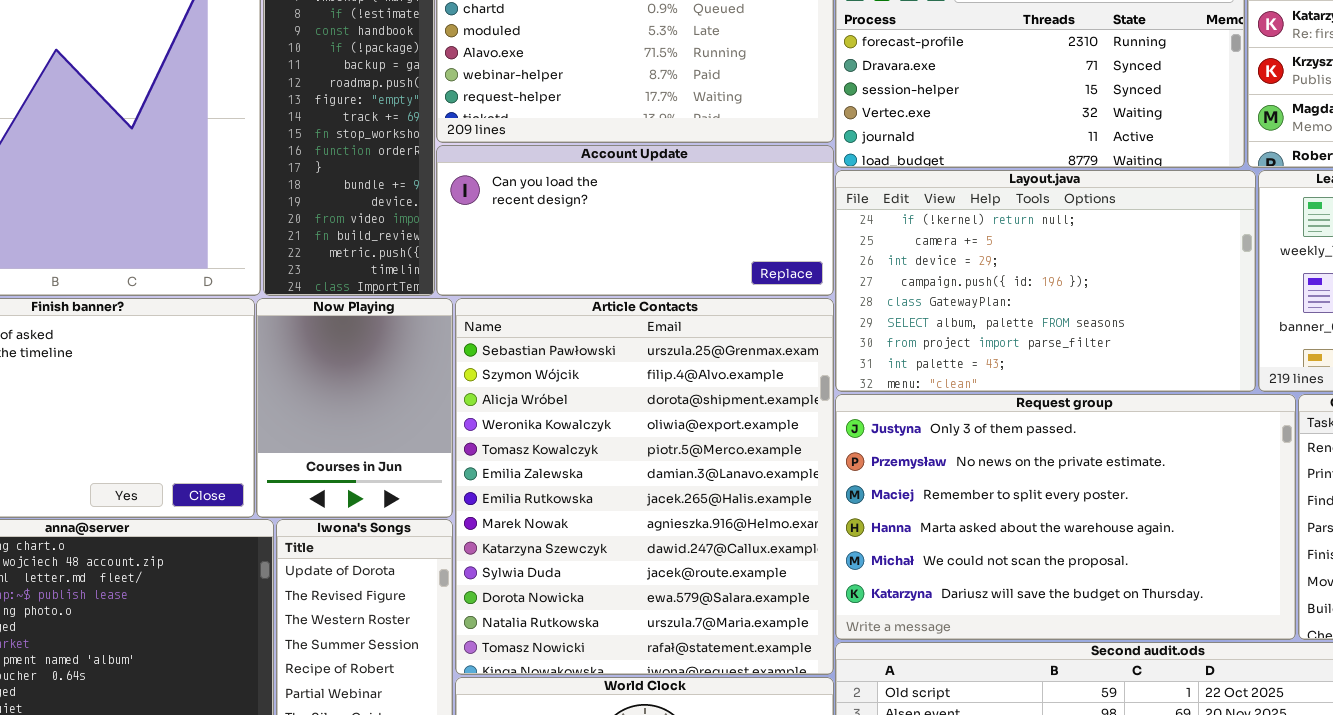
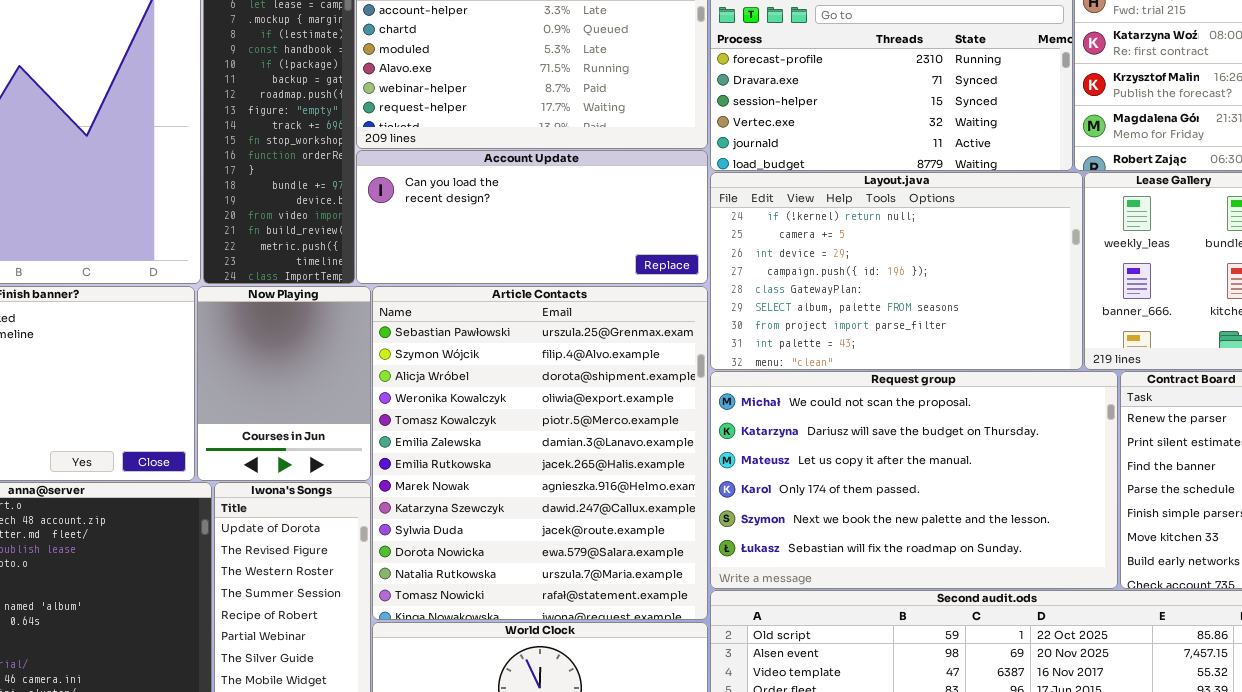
Request group: [835,394,1296,640] -> [710,371,1118,589], scrolled down 4 rows

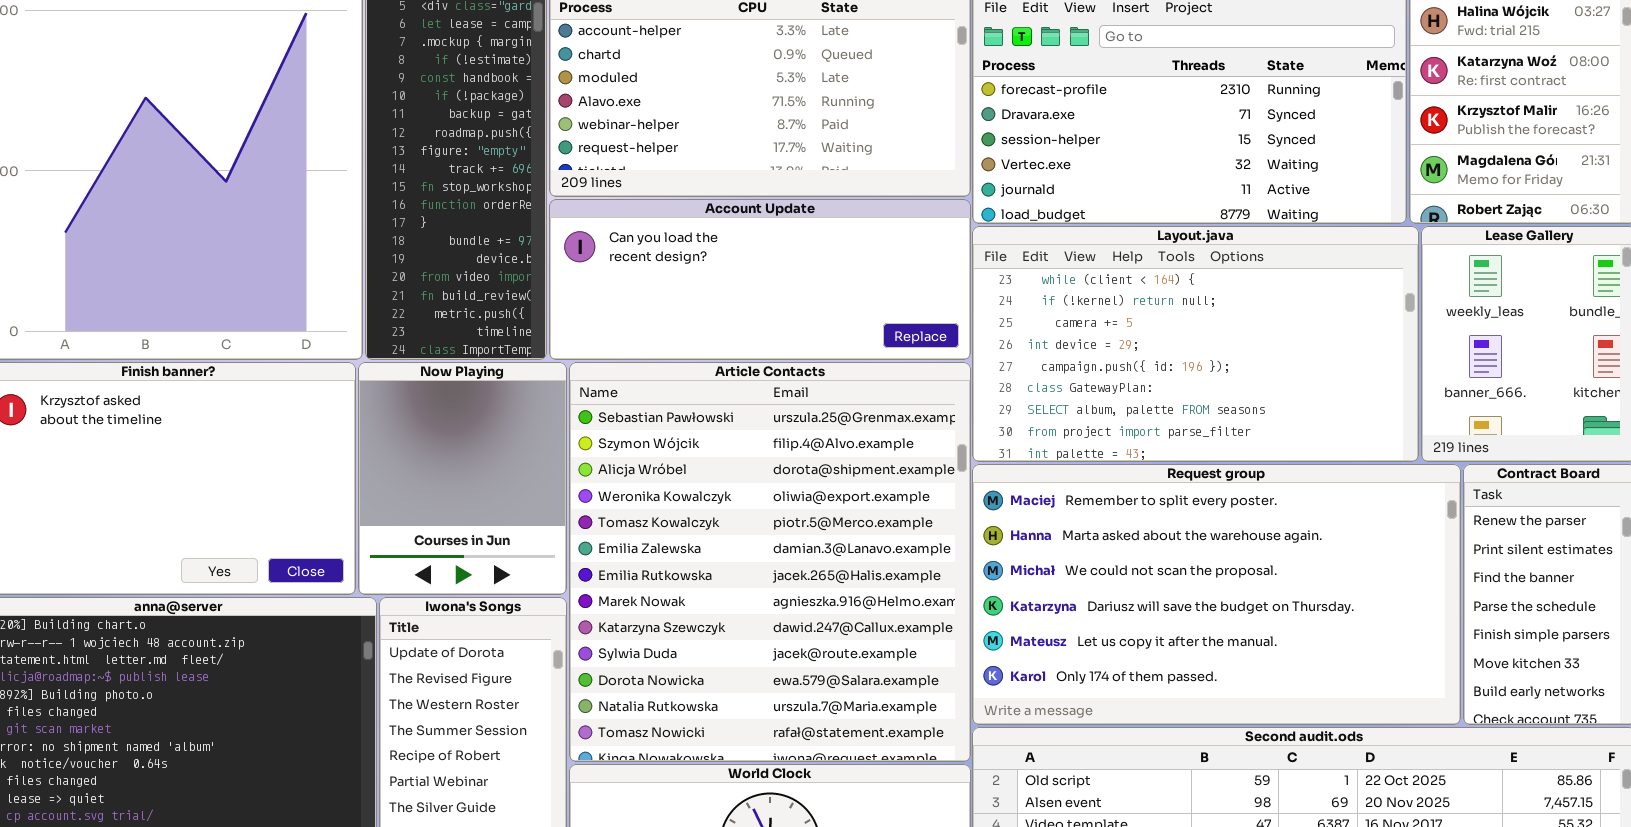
Layout.java: [710,172,1083,370] -> [972,226,1419,462], scrolled up 1 row
Request group: [710,371,1118,589] -> [972,464,1461,725], scrolled up 2 rows

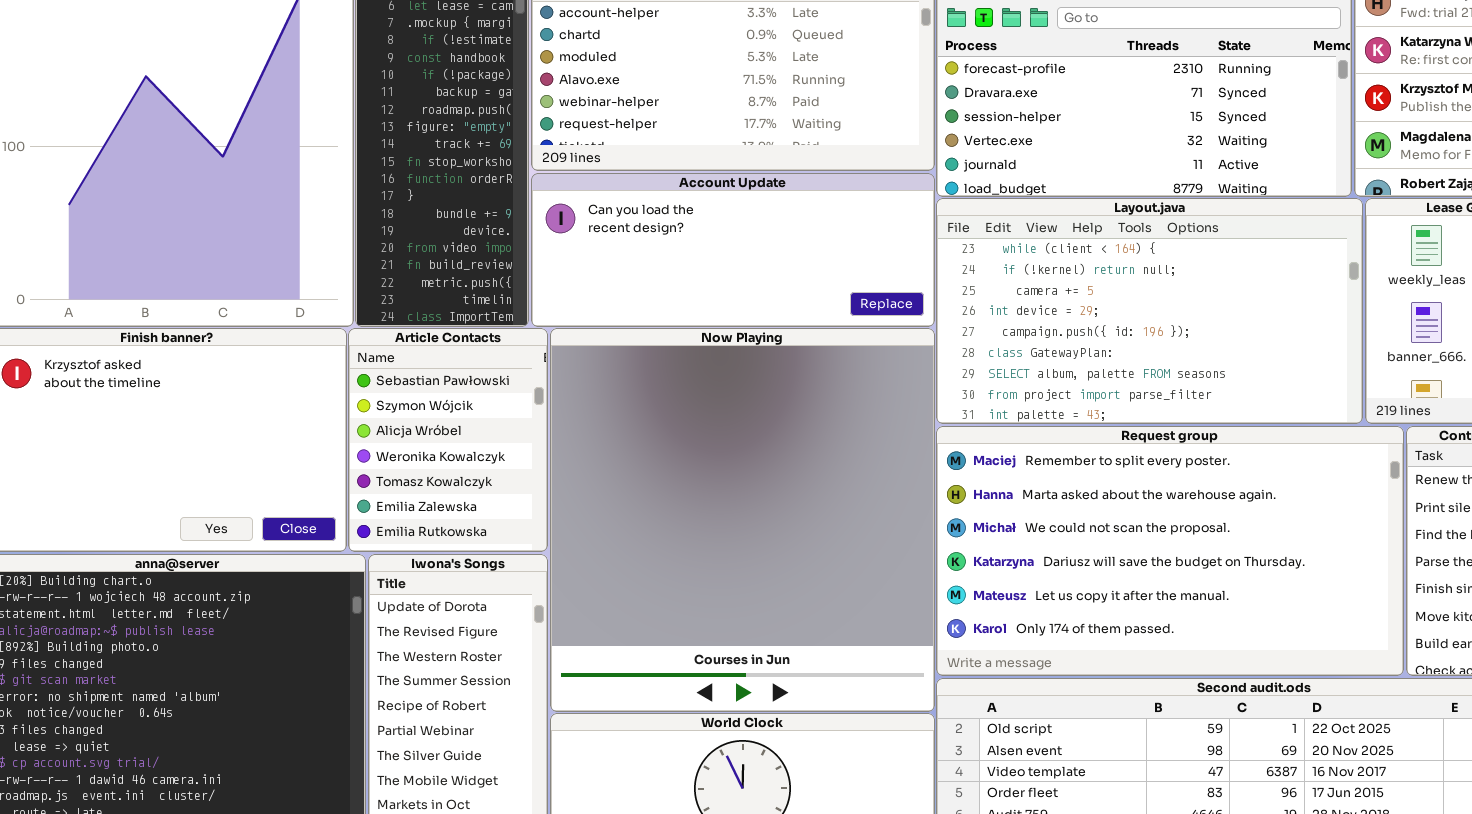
Now Playing: [358,362,567,595] -> [550,328,935,712], moved, resized
Article Contacts: [569,362,971,762] -> [348,328,548,552], moved, resized

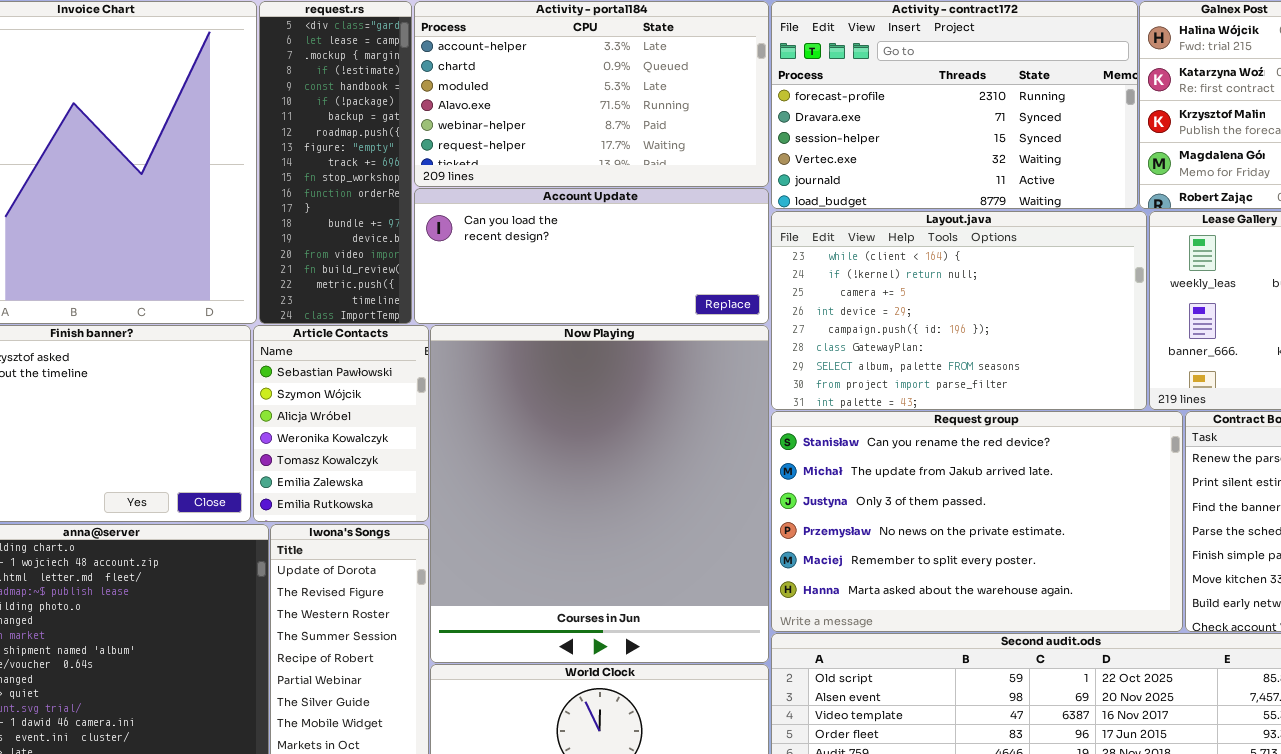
Request group: [936,426,1404,676] -> [771,411,1183,632], scrolled up 4 rows

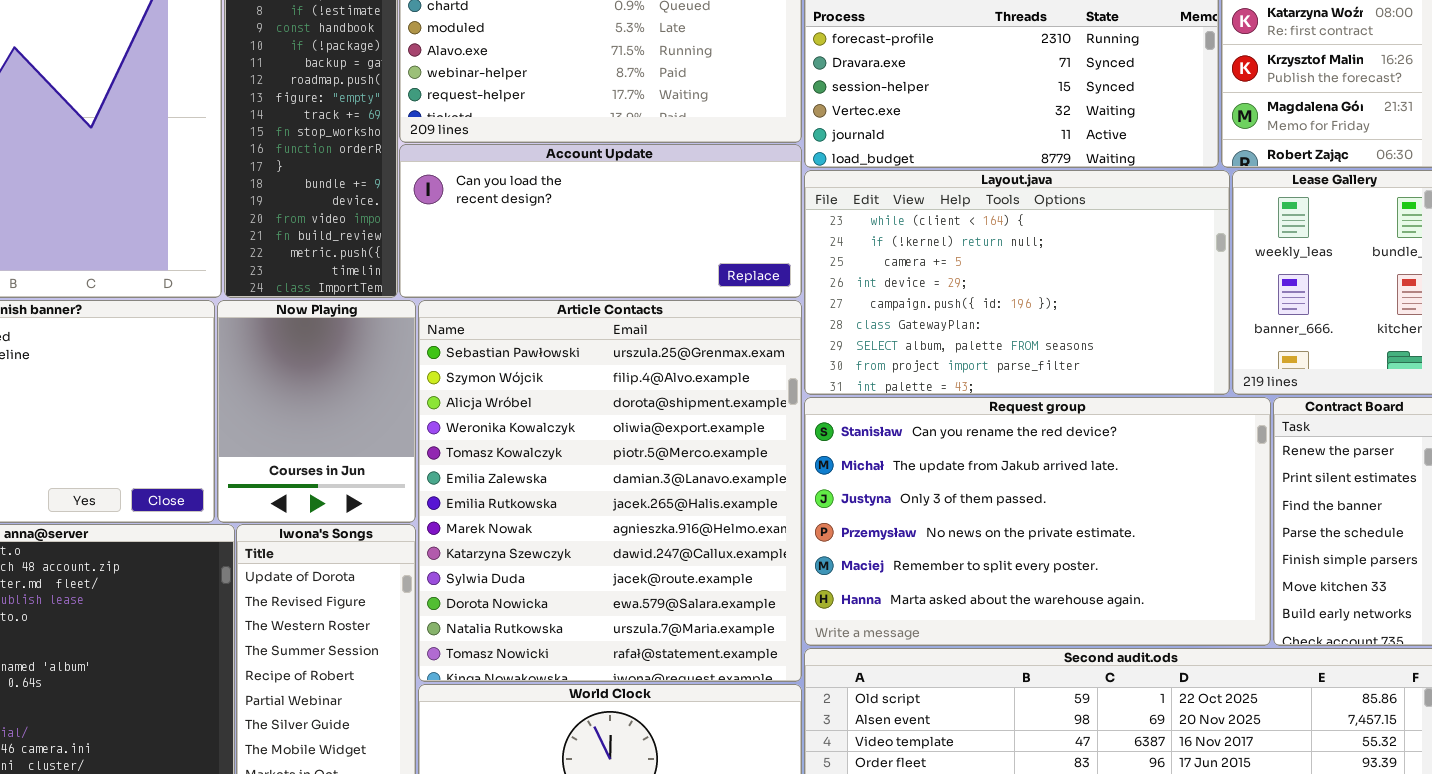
Article Contacts: [253,325,429,522] -> [418,300,802,682], moved, resized
Now Playing: [430,325,769,663] -> [217,300,416,523], moved, resized

